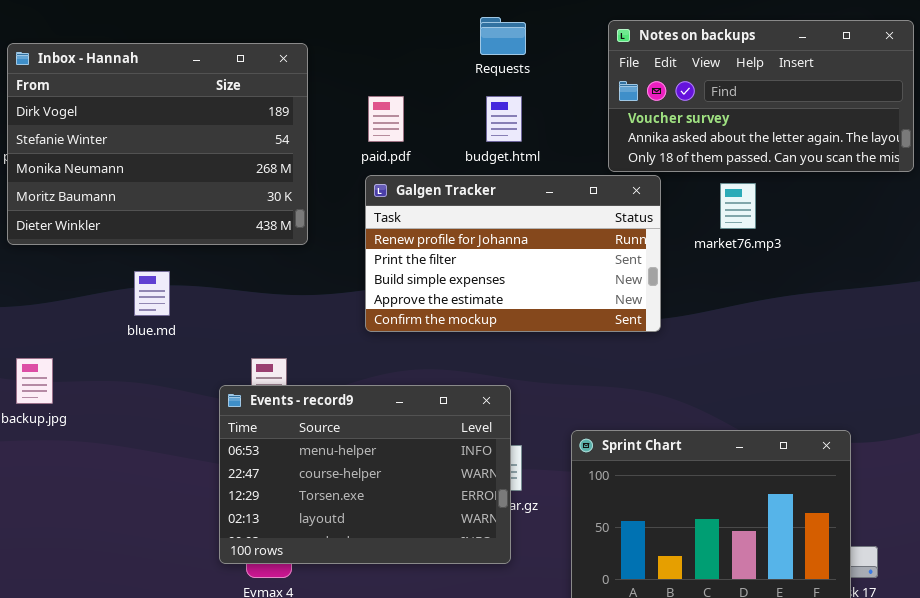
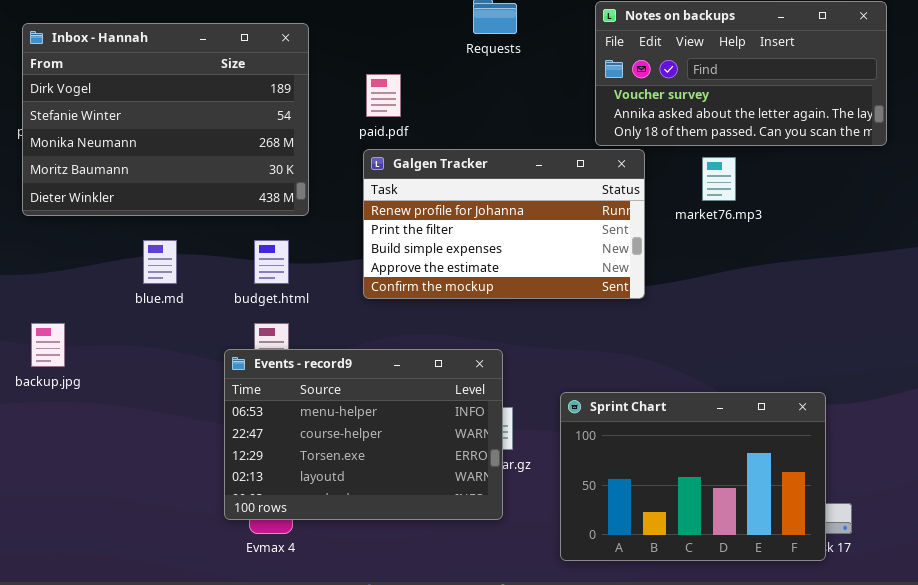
budget.html: [486,96,522,142] -> [254,240,289,284], moved

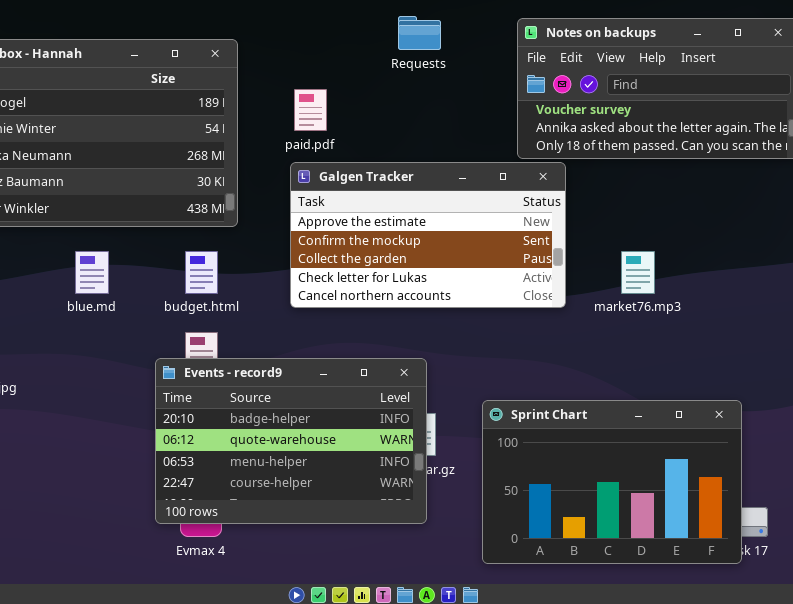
Galgen Tracker: [363,149,645,299] -> [290,162,566,308], scrolled down 3 rows
market76.mp3: [702,157,736,201] -> [621,251,655,294], moved
Events - record9: [224,349,503,520] -> [155,358,427,524], scrolled up 2 rows

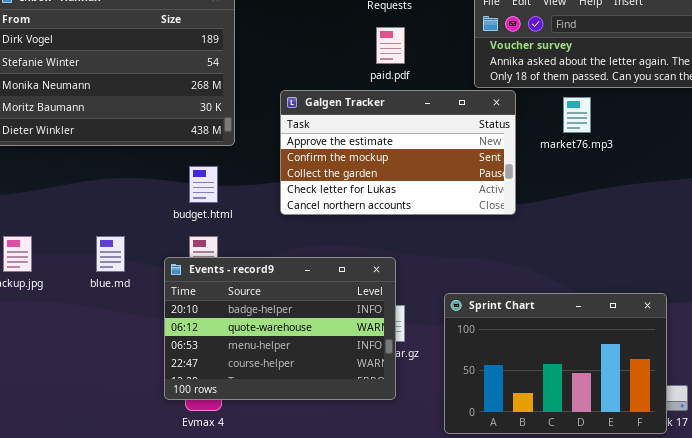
paid.pdf: [294,89,327,131] -> [376,27,405,64], moved
blue.md: [75,251,109,294] -> [96,236,125,272], moved
market76.mp3: [621,251,655,294] -> [563,97,591,133], moved

